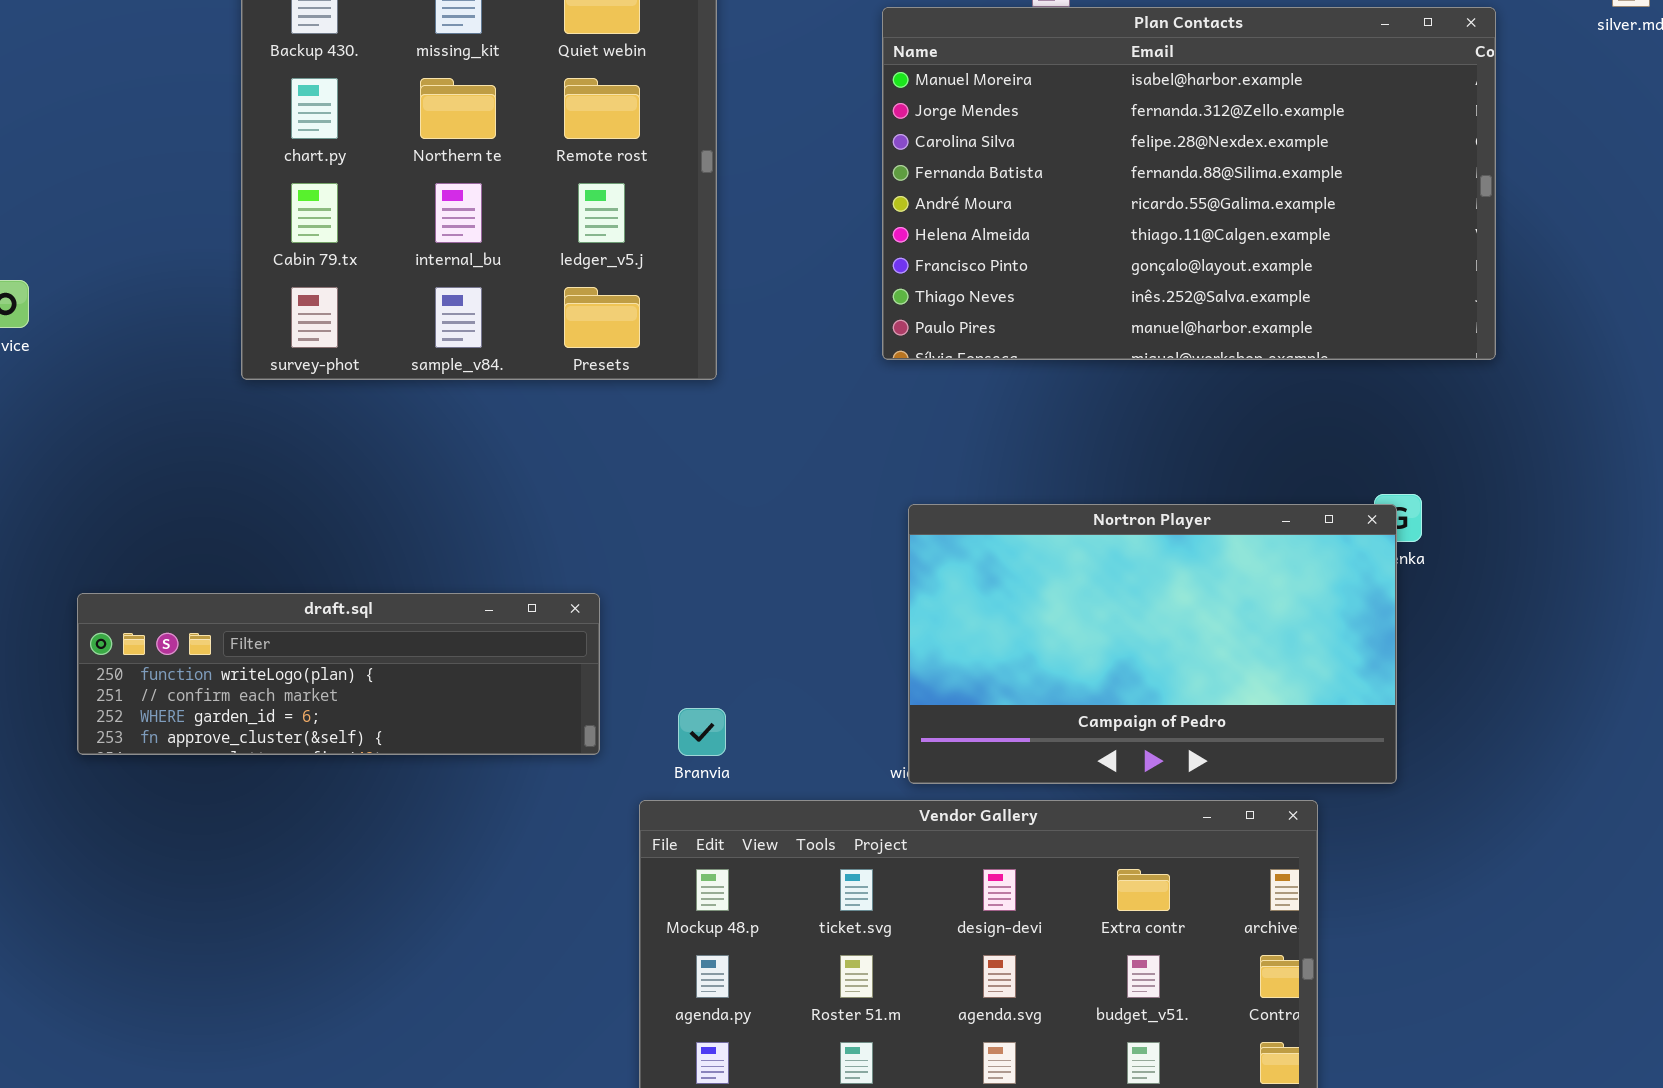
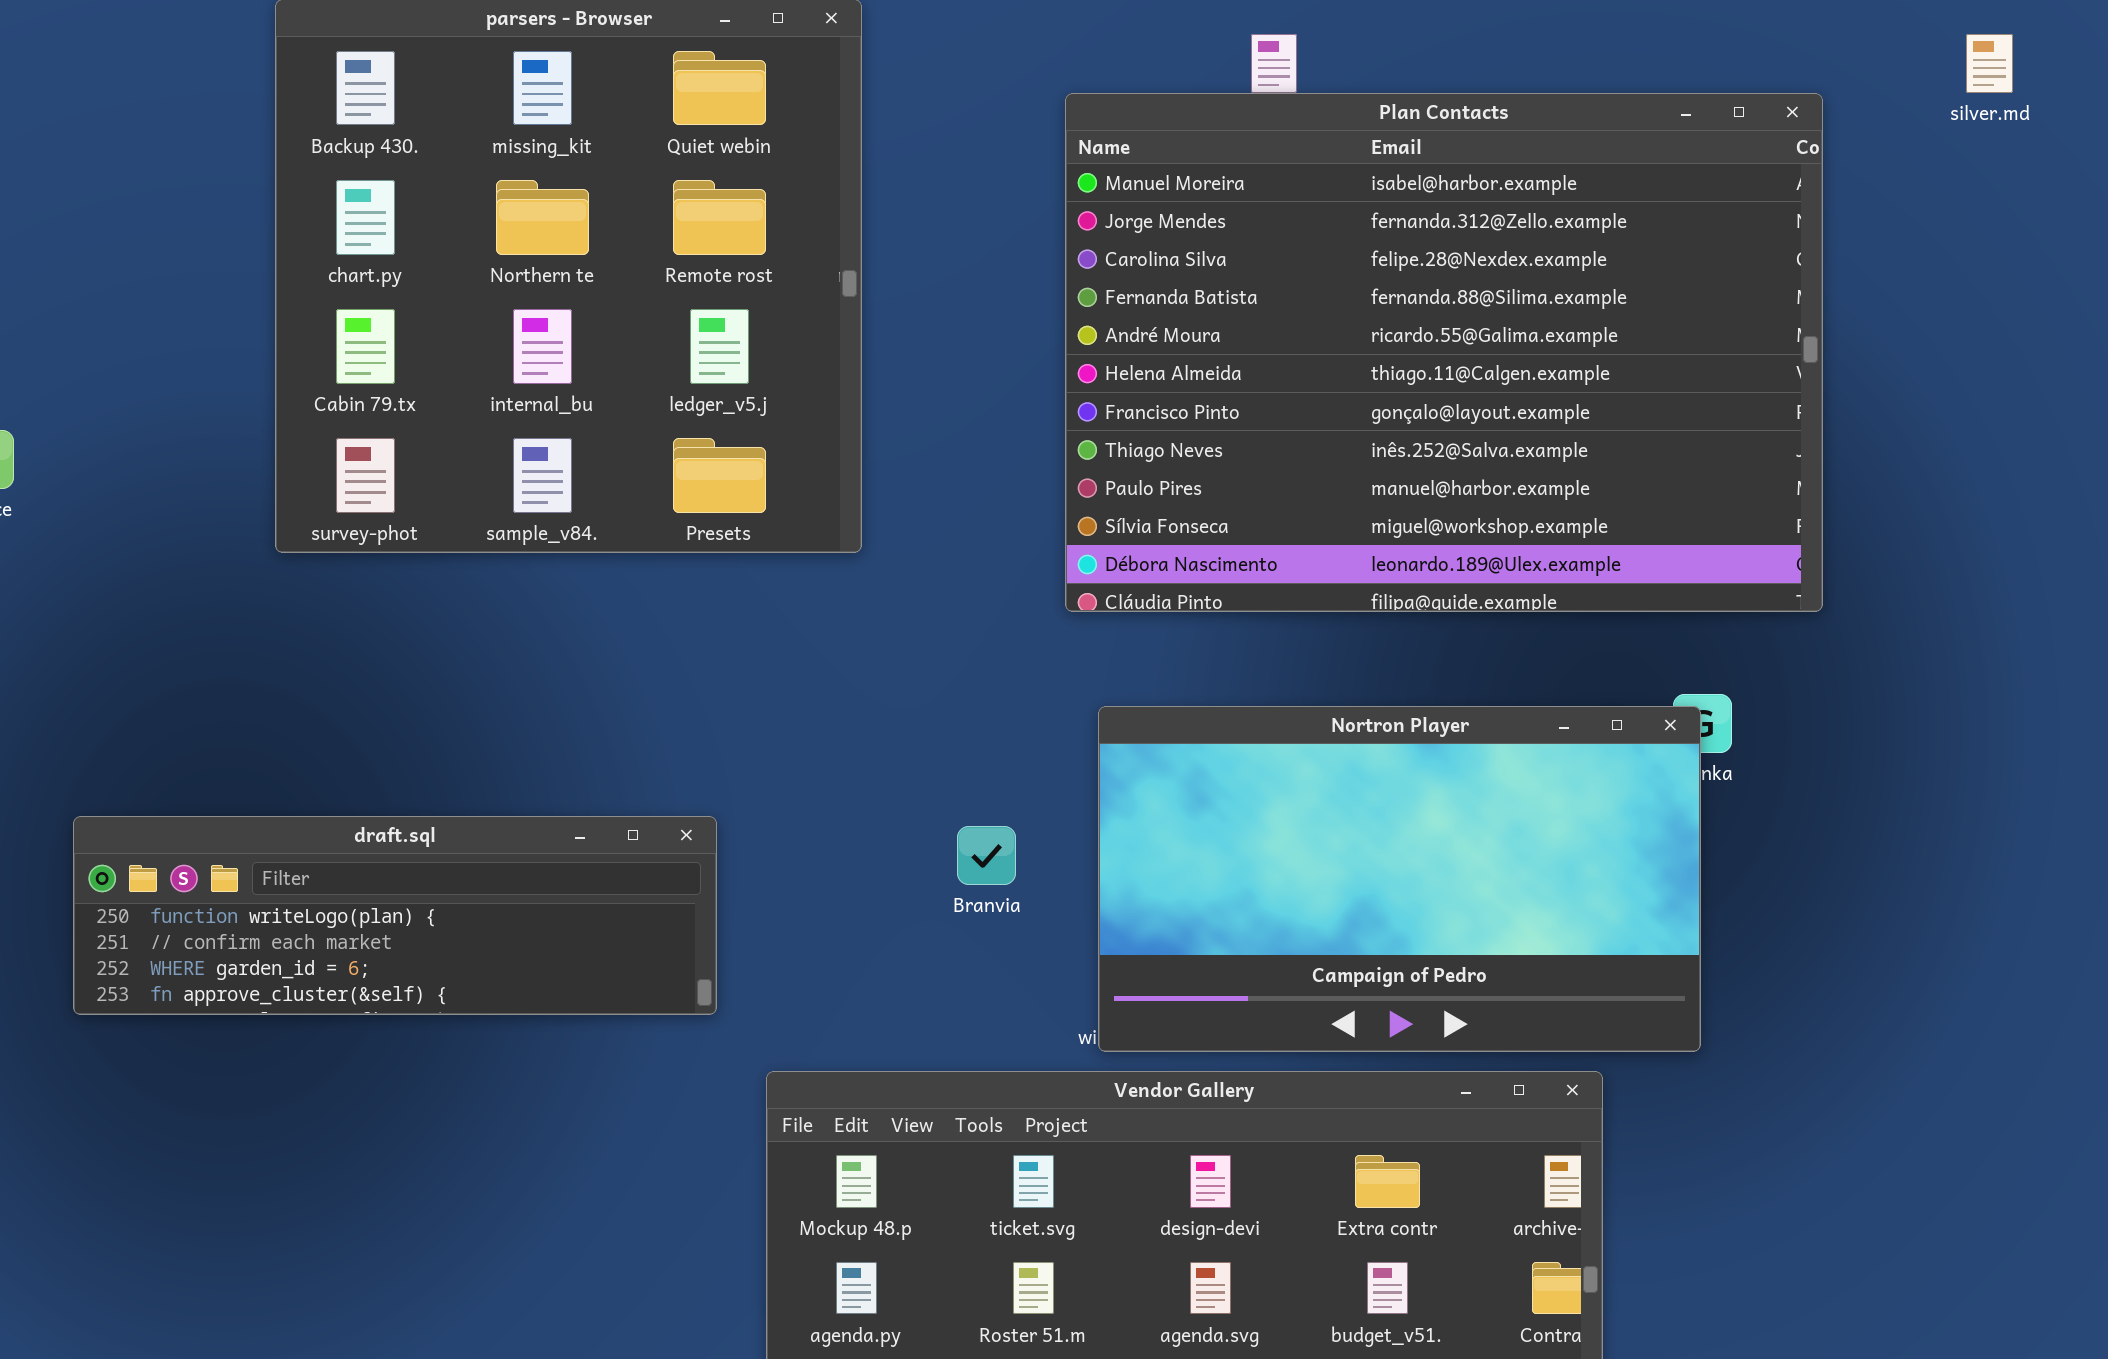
Plan Contacts: [882,7,1496,360] -> [1065,93,1823,612], resized
Branvia: [678,708,726,756] -> [957,826,1016,885], moved

